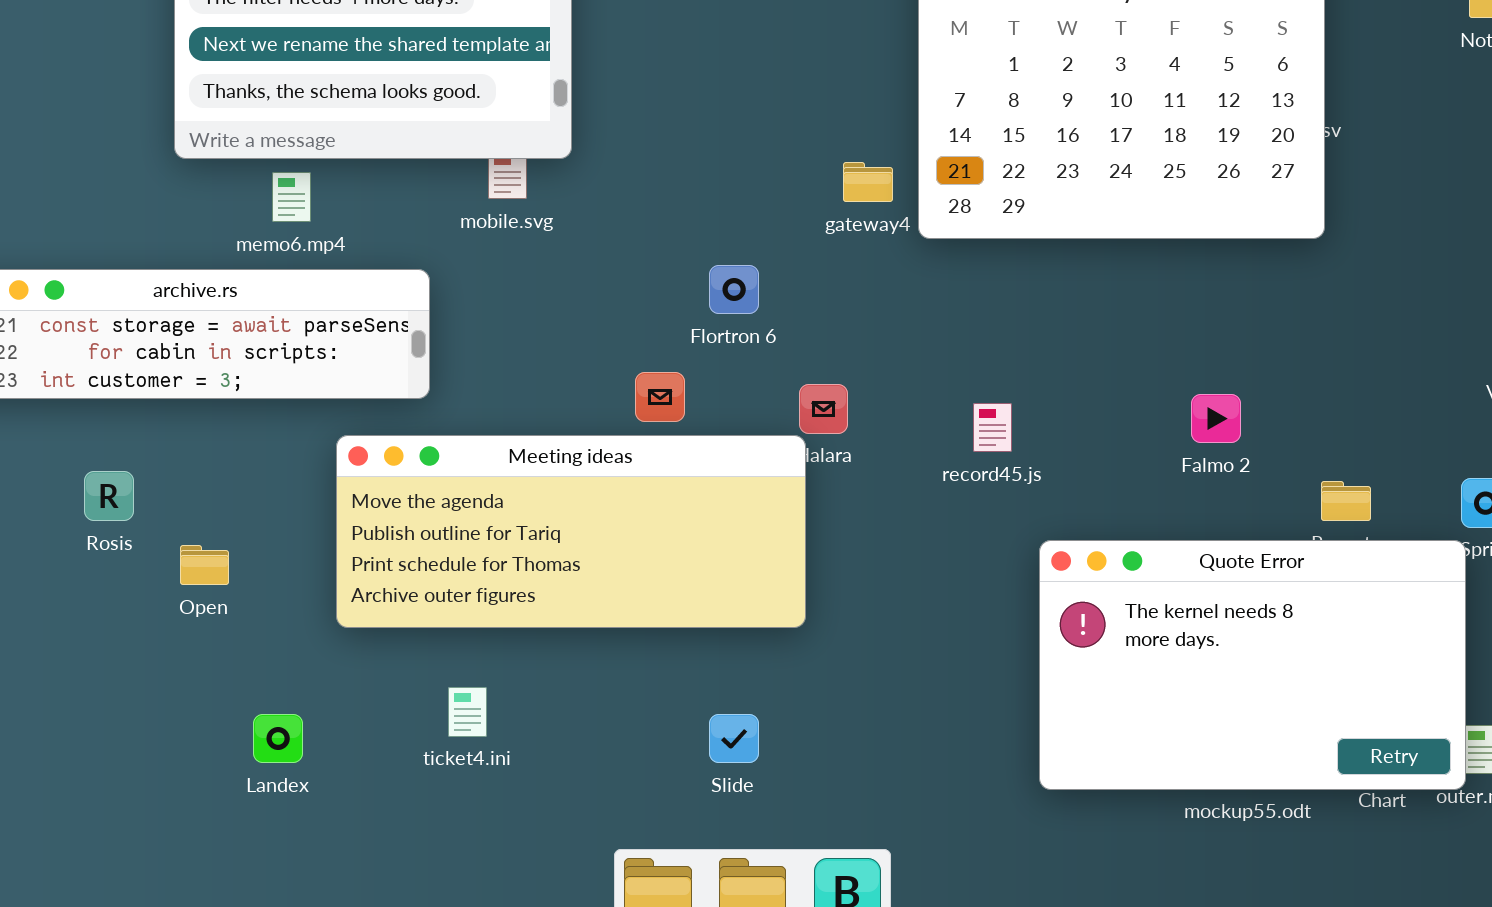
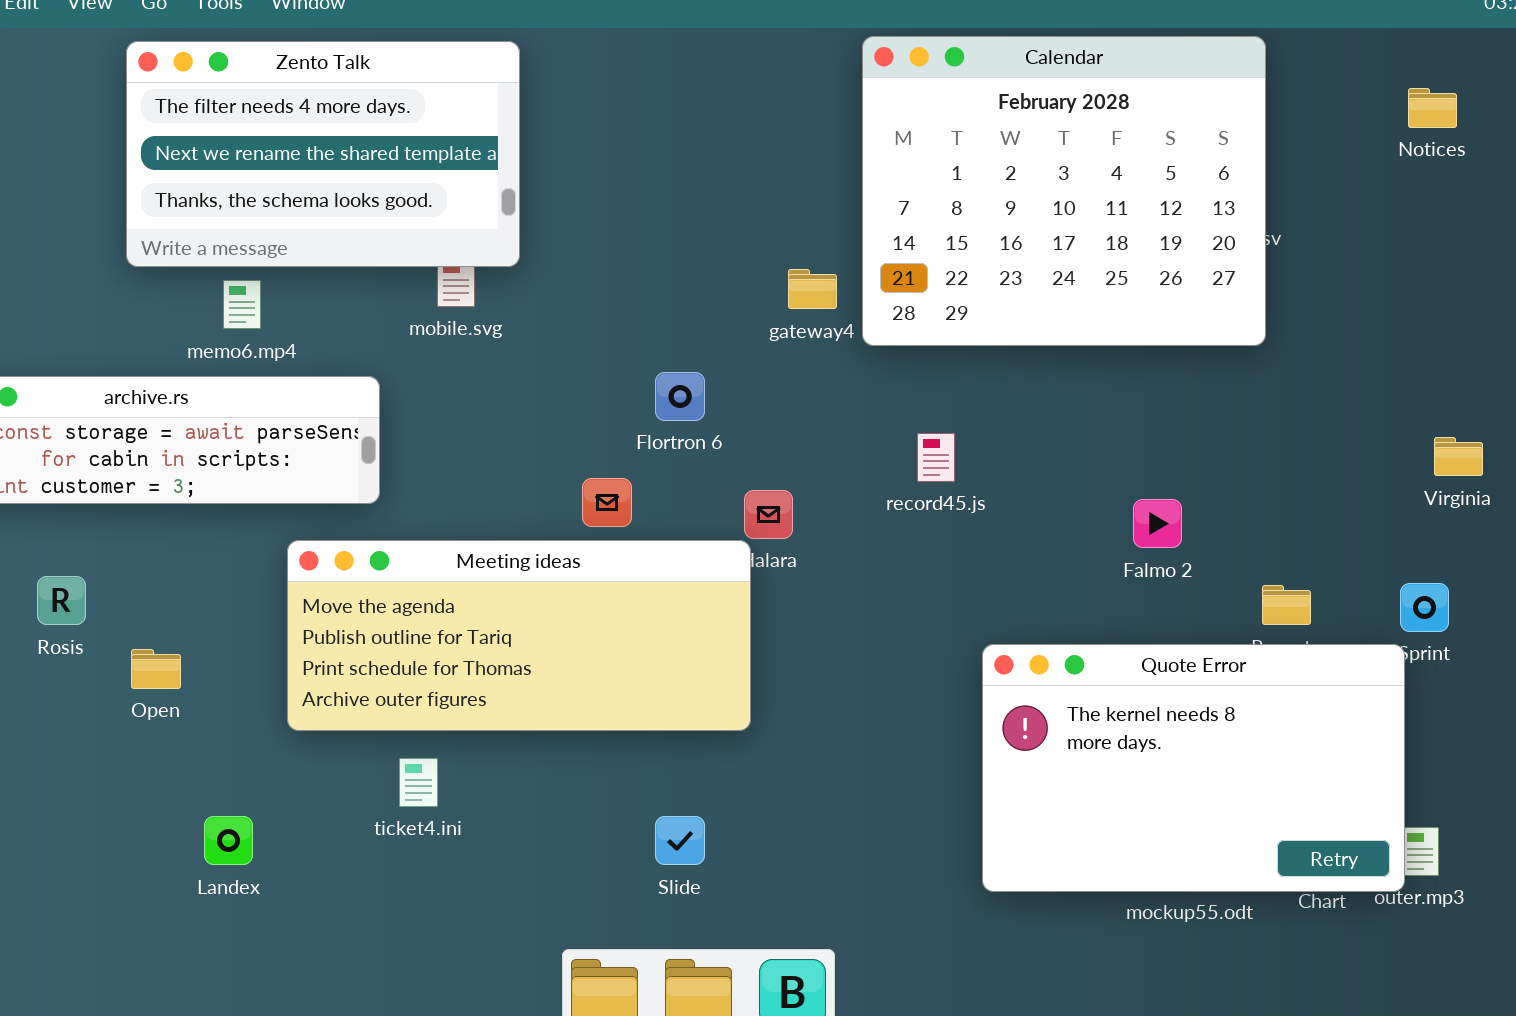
record45.js: [973,403,1012,452] -> [917,433,955,482], moved
ticket4.ini: [448,687,487,737] -> [399,758,438,807], moved

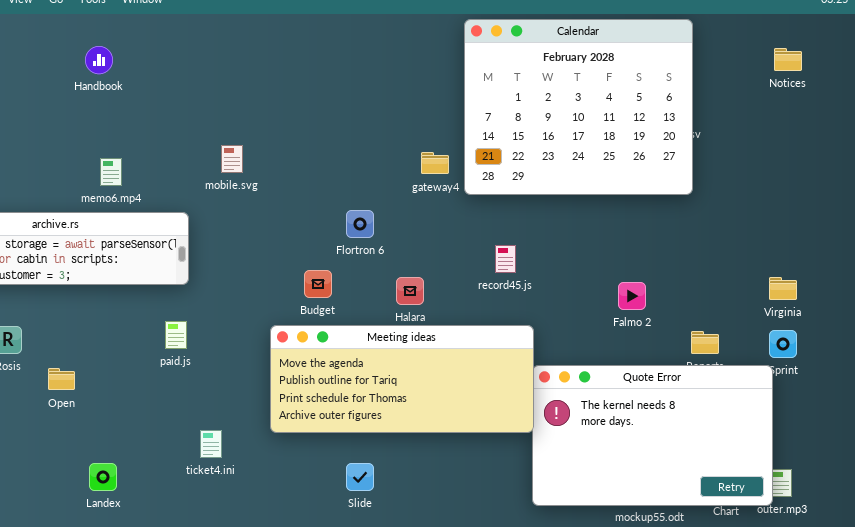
Zento Talk: [126,41,520,267] -> none, closed
Virginia: [1434,437,1483,476] -> [769,277,797,300], moved
Meeting ideas: [287,540,751,731] -> [270,325,534,433], moved

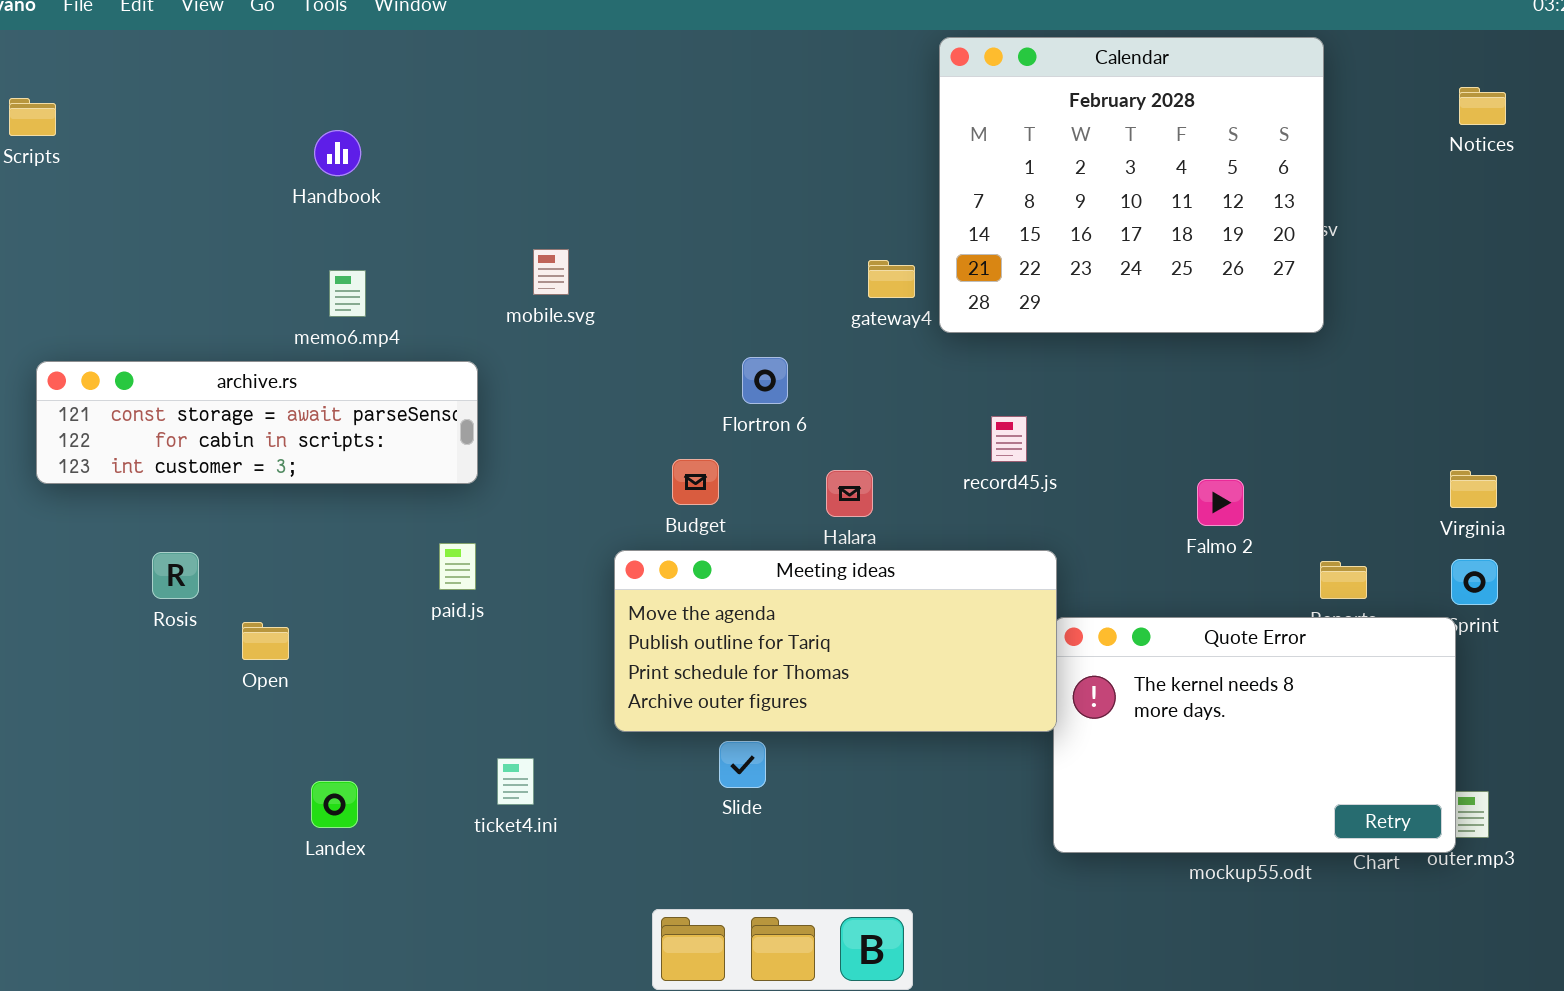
Handbook: [85,46,113,74] -> [314,130,361,176], moved
ticket4.ini: [200,430,222,458] -> [497,758,534,805], moved
Slide: [346,463,374,491] -> [719,741,766,788], moved

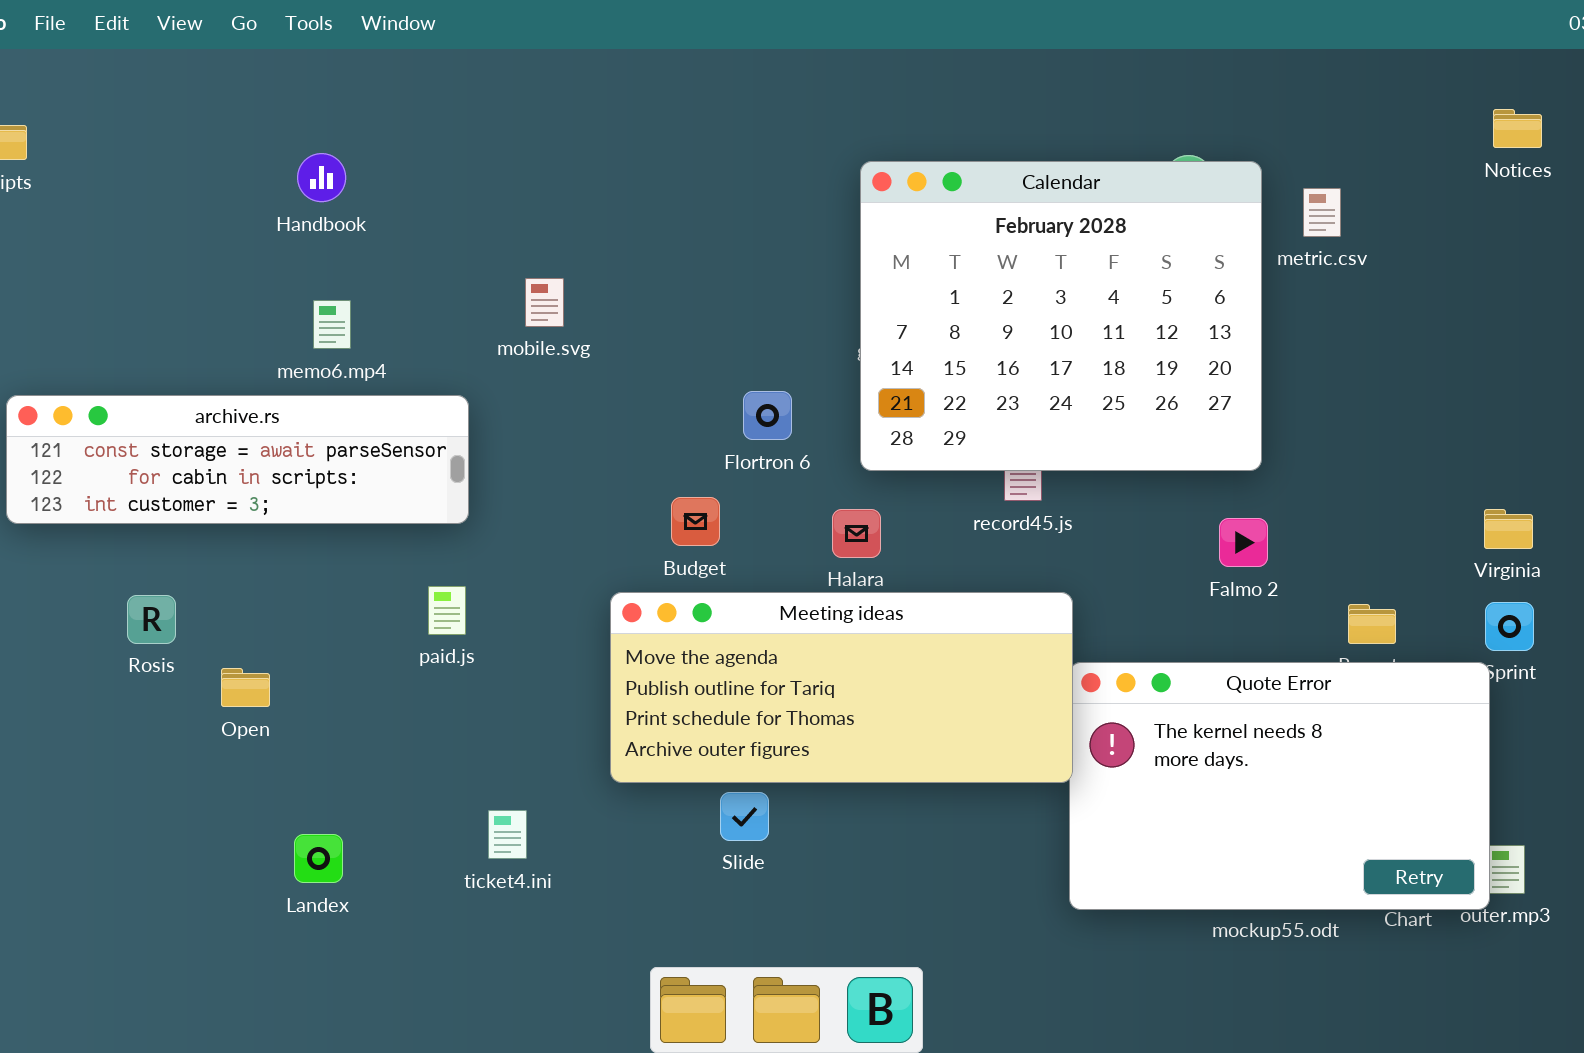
Calendar: [939,37,1324,333] -> [860,161,1262,471], moved

